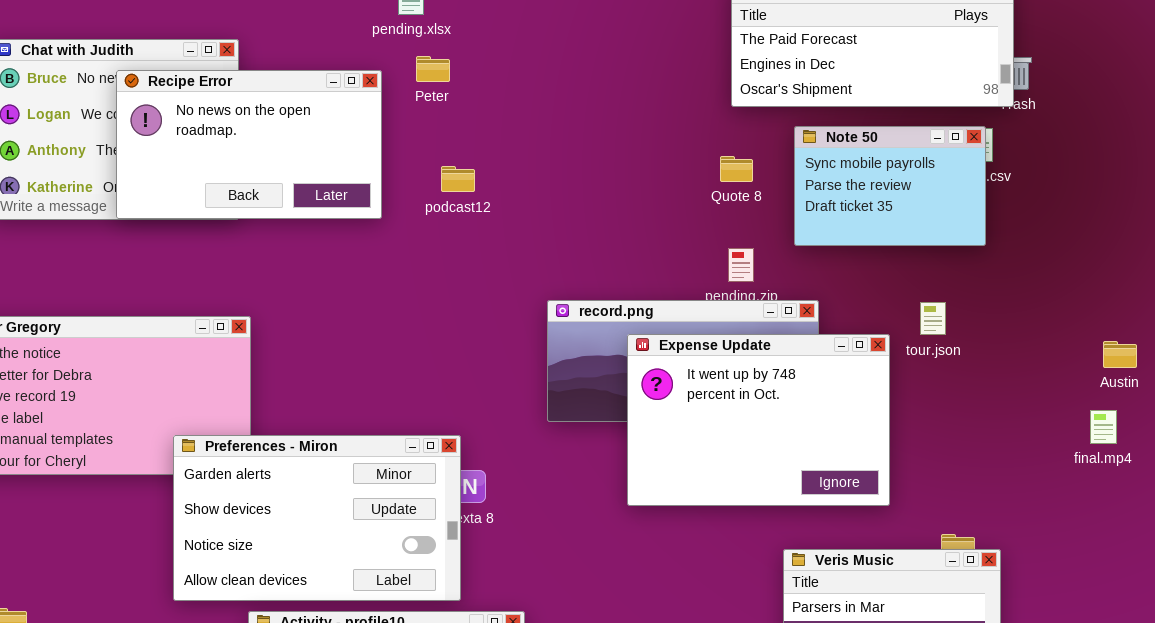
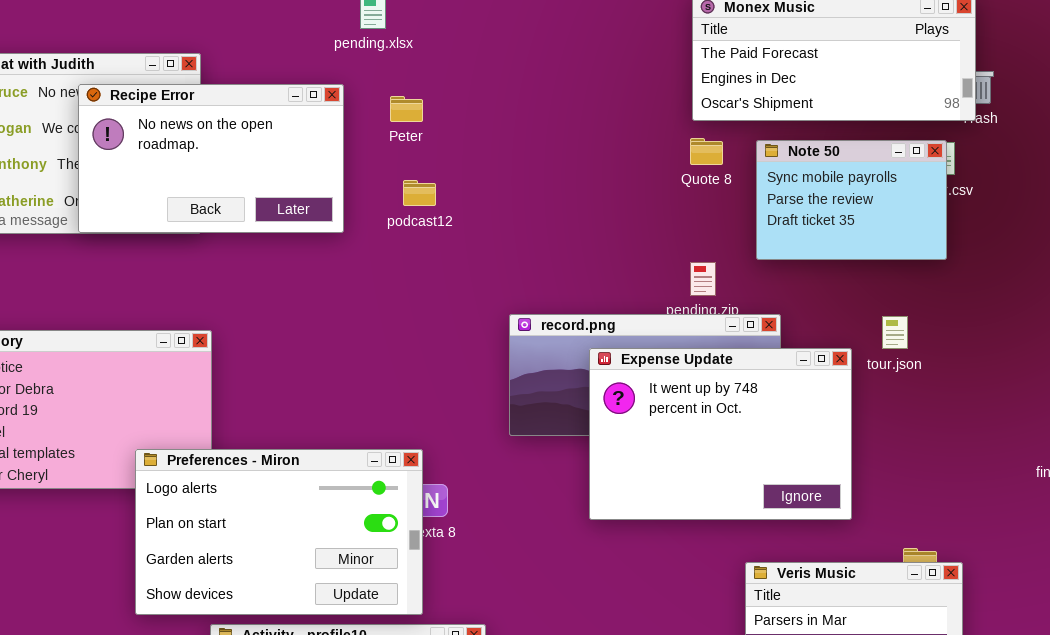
Peter: [416,56,450,82] -> [390,96,423,122], moved
Quote 8: [720,156,753,182] -> [690,138,723,165], moved
Preferences - Miron: [173,435,461,601] -> [135,449,423,615], scrolled up 2 rows

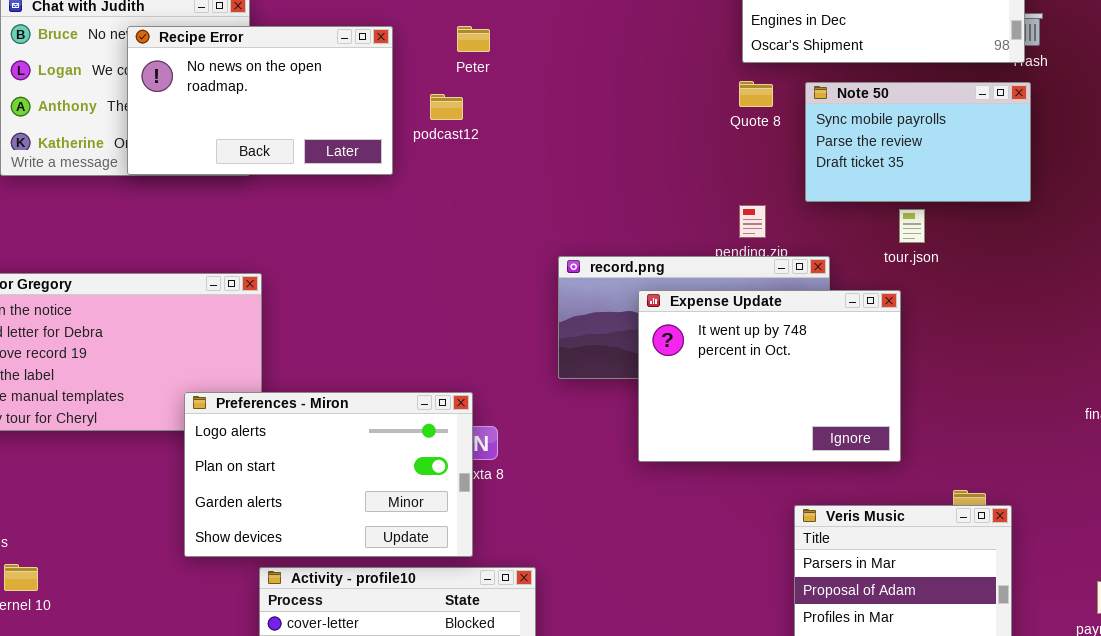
Peter: [390,96,423,122] -> [457,26,490,52], moved
Note 50: [756,140,947,260] -> [805,82,1031,202], resized
podcast12: [403,180,436,206] -> [430,94,463,120], moved
tour.json: [882,316,908,349] -> [899,209,925,243], moved

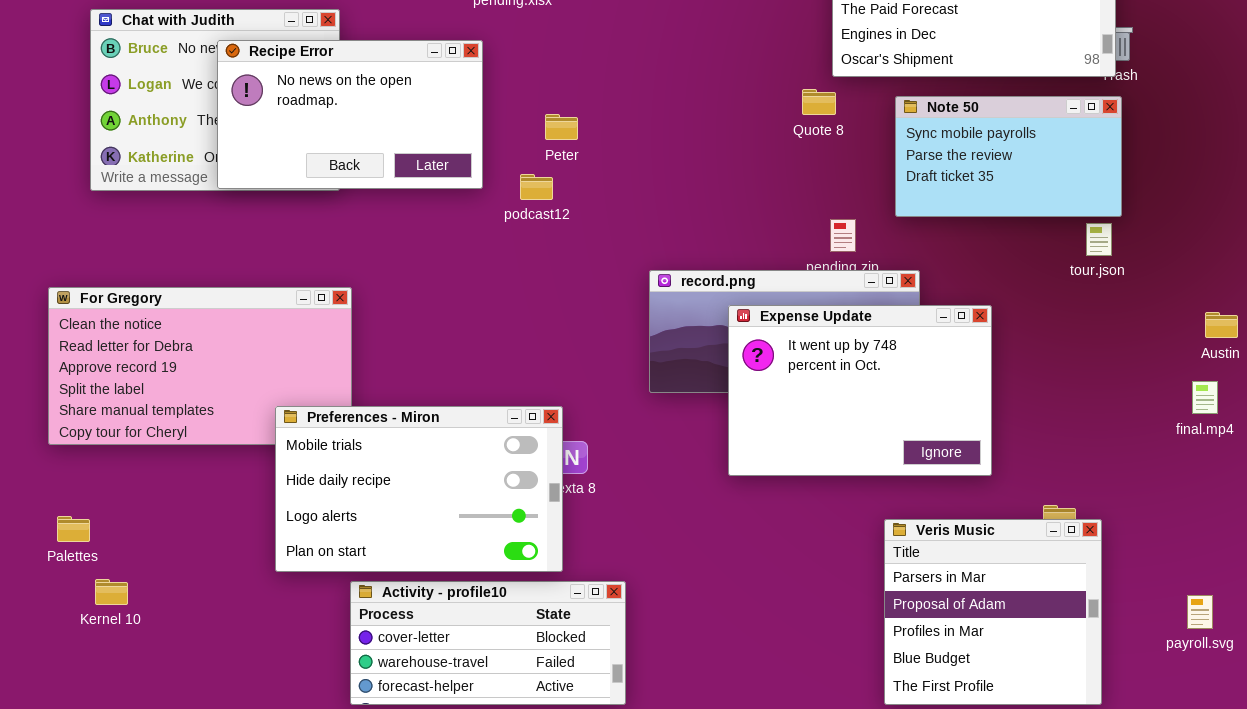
Peter: [457,26,490,52] -> [545,114,578,140], moved
Quote 8: [739,81,773,107] -> [802,89,836,115], moved
podcast12: [430,94,463,120] -> [520,174,553,200], moved
tour.json: [899,209,925,243] -> [1086,223,1112,256], moved
Preferences - Miron: [184,392,473,557] -> [275,406,563,572], scrolled up 2 rows

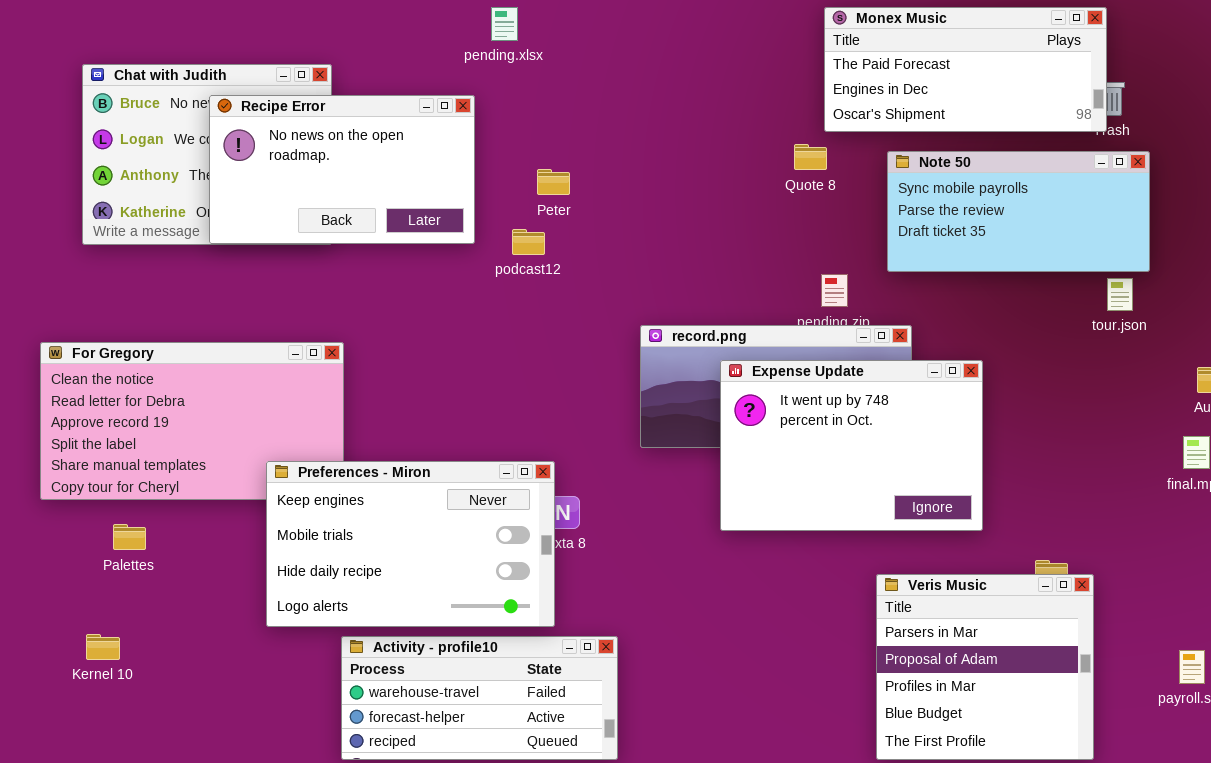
Note 50: [895,96,1122,217] -> [887,151,1150,272], resized
tour.json: [1086,223,1112,256] -> [1107,278,1133,311], moved
Preferences - Miron: [275,406,563,572] -> [266,461,555,627], scrolled up 1 row
Palettes: [57,516,90,542] -> [113,524,146,550], moved
Activity - profile10: [350,581,626,705] -> [341,636,618,760], scrolled down 1 row

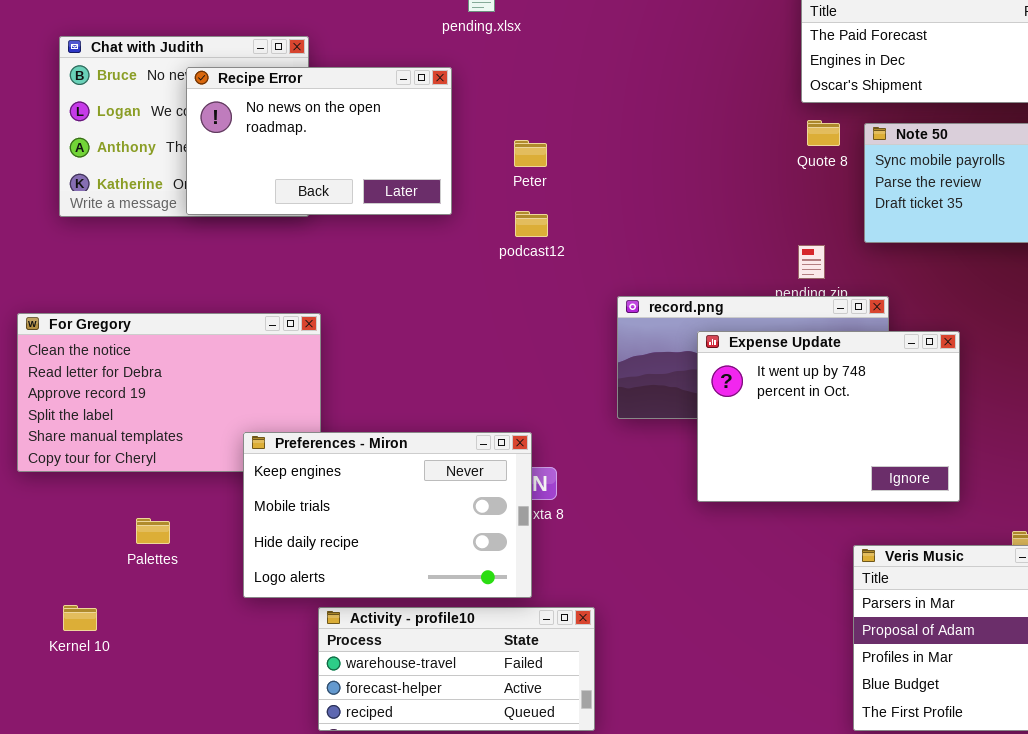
Quote 8: [794,144,827,170] -> [807,120,840,146], moved
podcast12: [512,229,545,255] -> [515,211,548,237], moved
Palettes: [113,524,146,550] -> [136,518,170,544], moved

